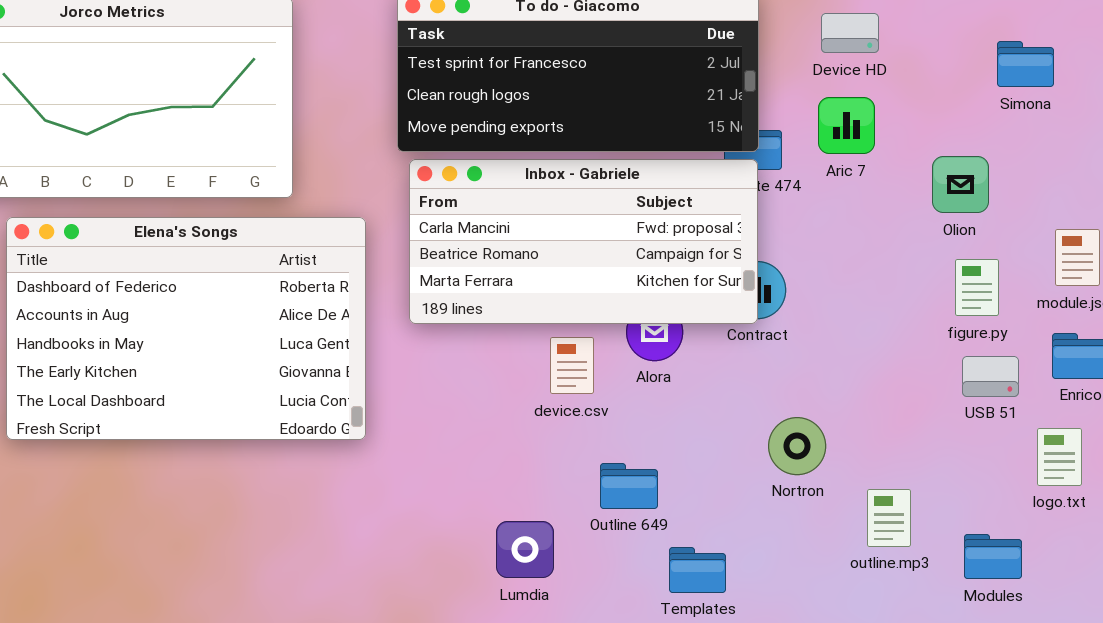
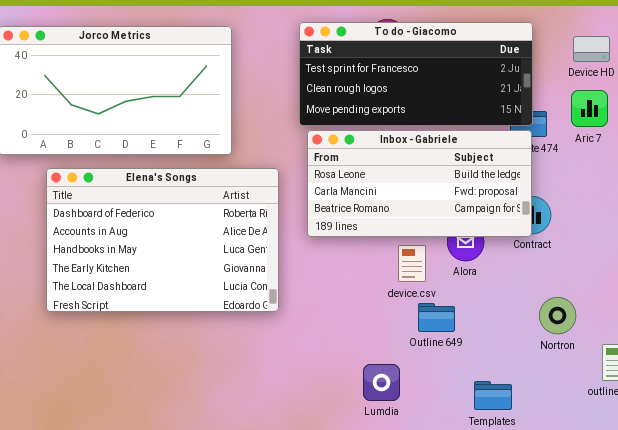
Inbox - Gabriele: [409,159,758,324] -> [307,130,532,237], scrolled up 1 row
Outline 649: [600,463,658,509] -> [418,303,455,332], moved

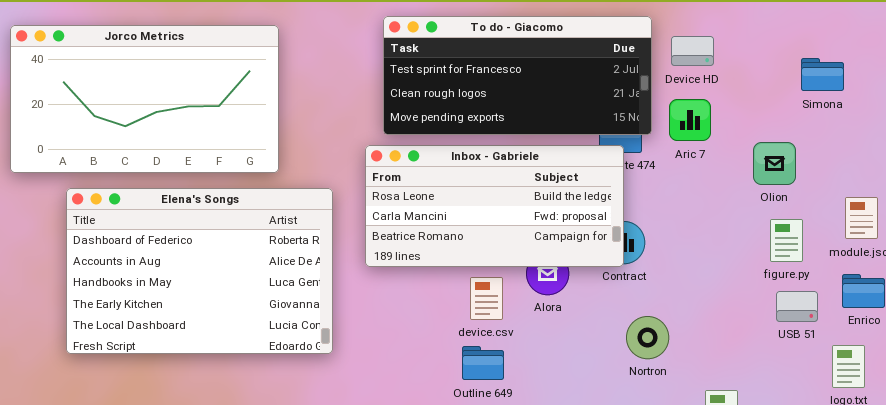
To do - Giacomo: [299,22,533,126] -> [383,16,652,135], moved
Nortron: [539,297,576,334] -> [626,316,669,359], moved
Outline 649: [418,303,455,332] -> [462,346,504,380], moved

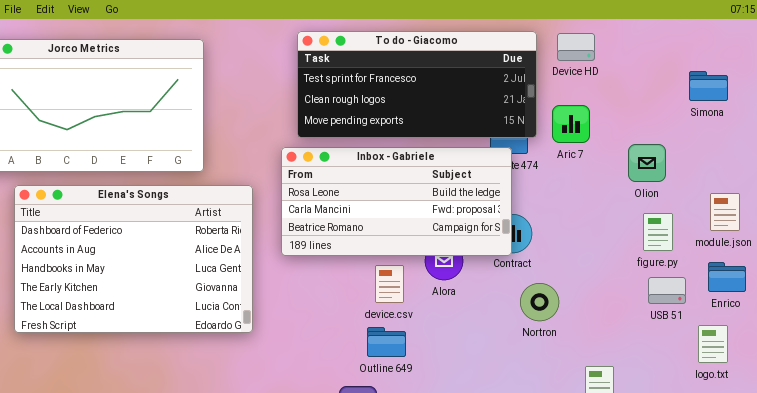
Device HD: [671,36,714,66] -> [557,33,595,61], moved
Simona: [801,58,844,91] -> [689,71,728,101], moved
Nortron: [626,316,669,359] -> [520,283,559,321], moved

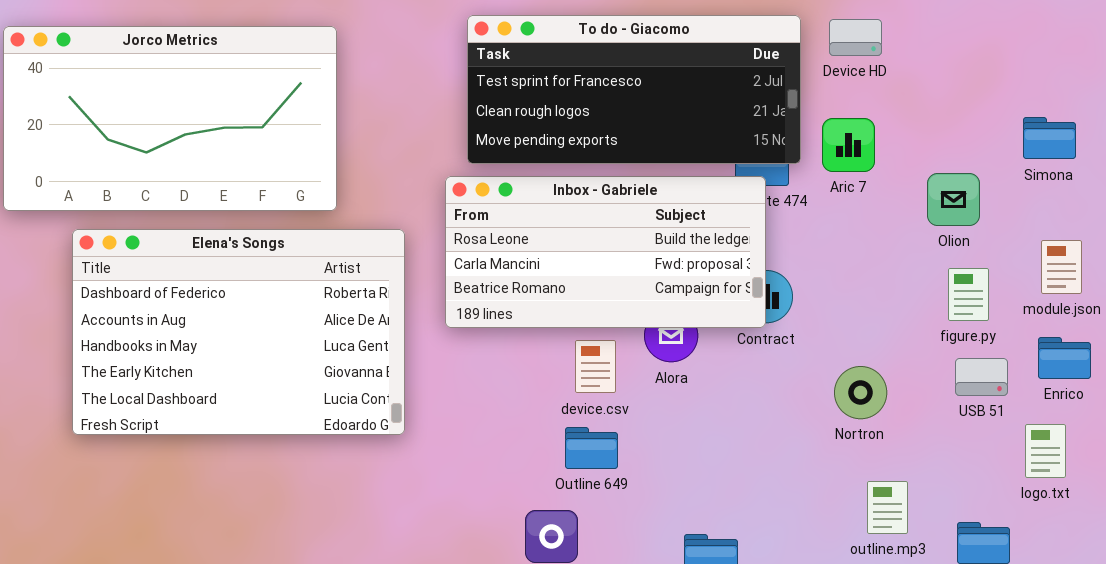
Simona: [689,71,728,101] -> [1023,117,1076,159], moved
Nortron: [520,283,559,321] -> [834,366,887,419], moved

